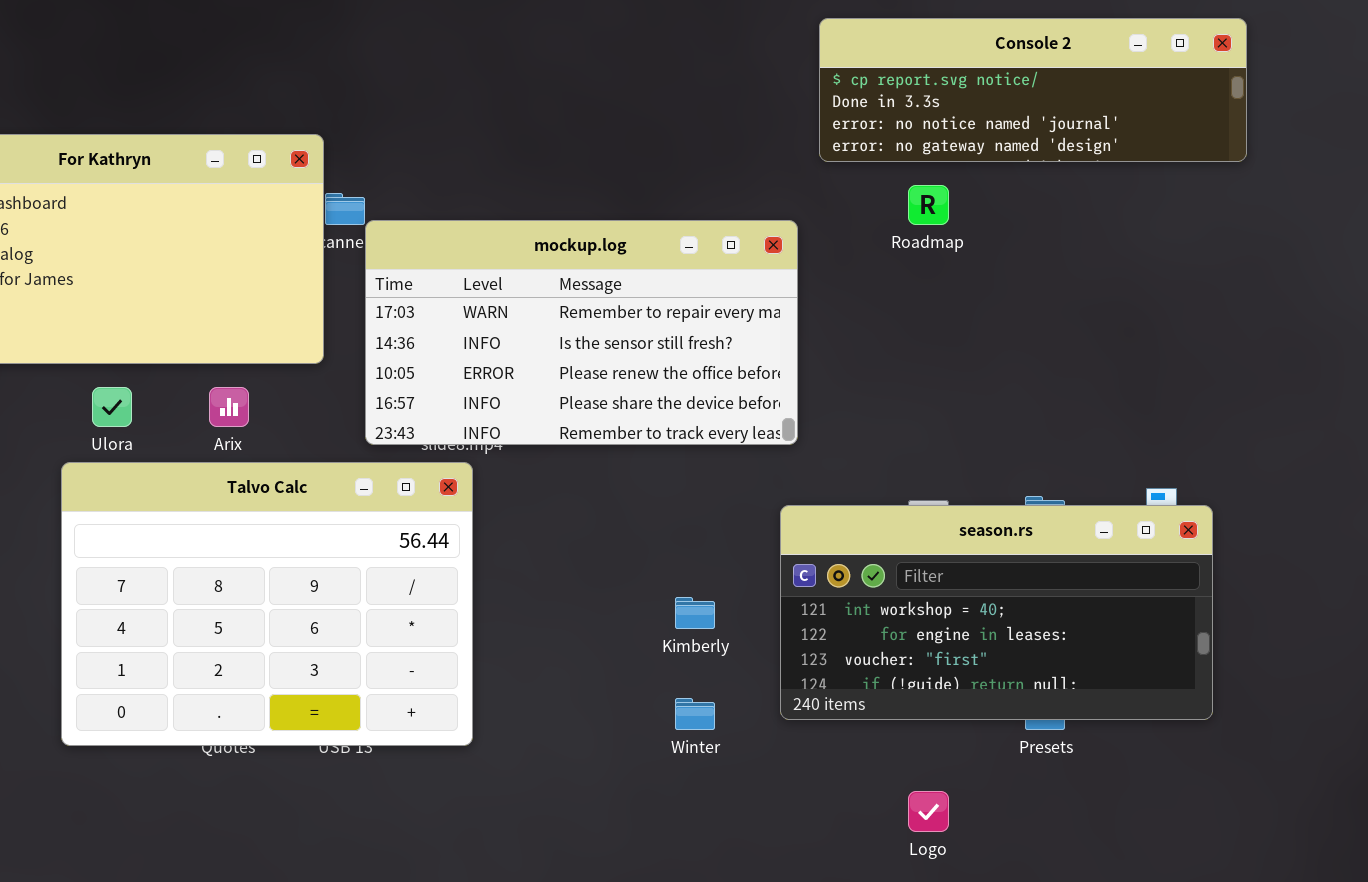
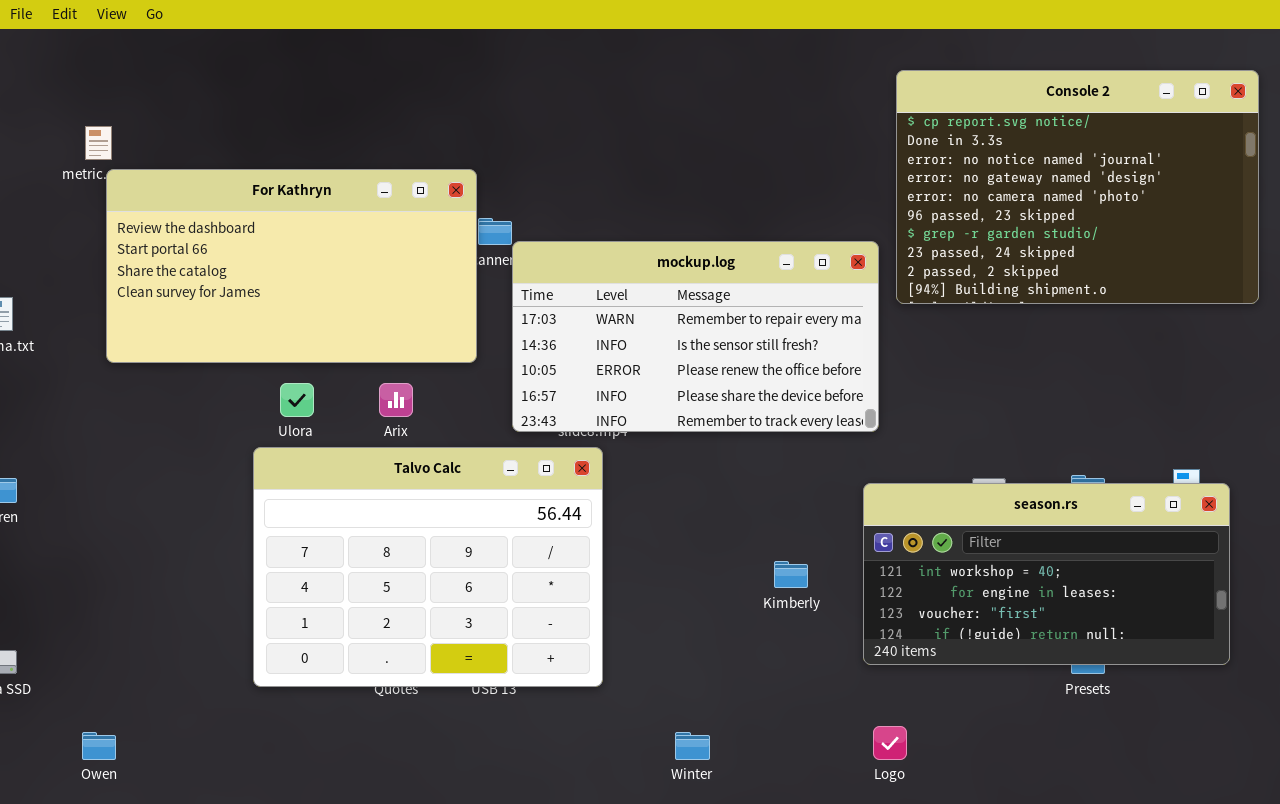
Console 2: [819,18,1247,162] -> [896,70,1259,304], resized
Winter: [675,698,715,730] -> [675,732,710,760], moved
Logo: [908,791,949,832] -> [873,726,907,760], moved

